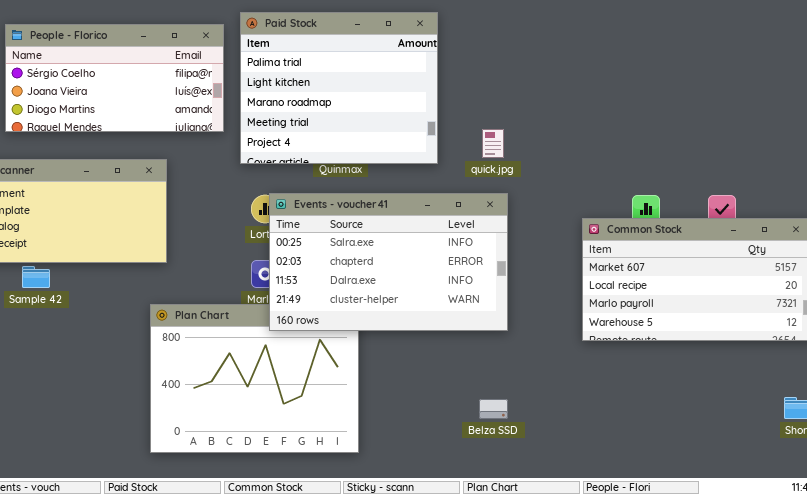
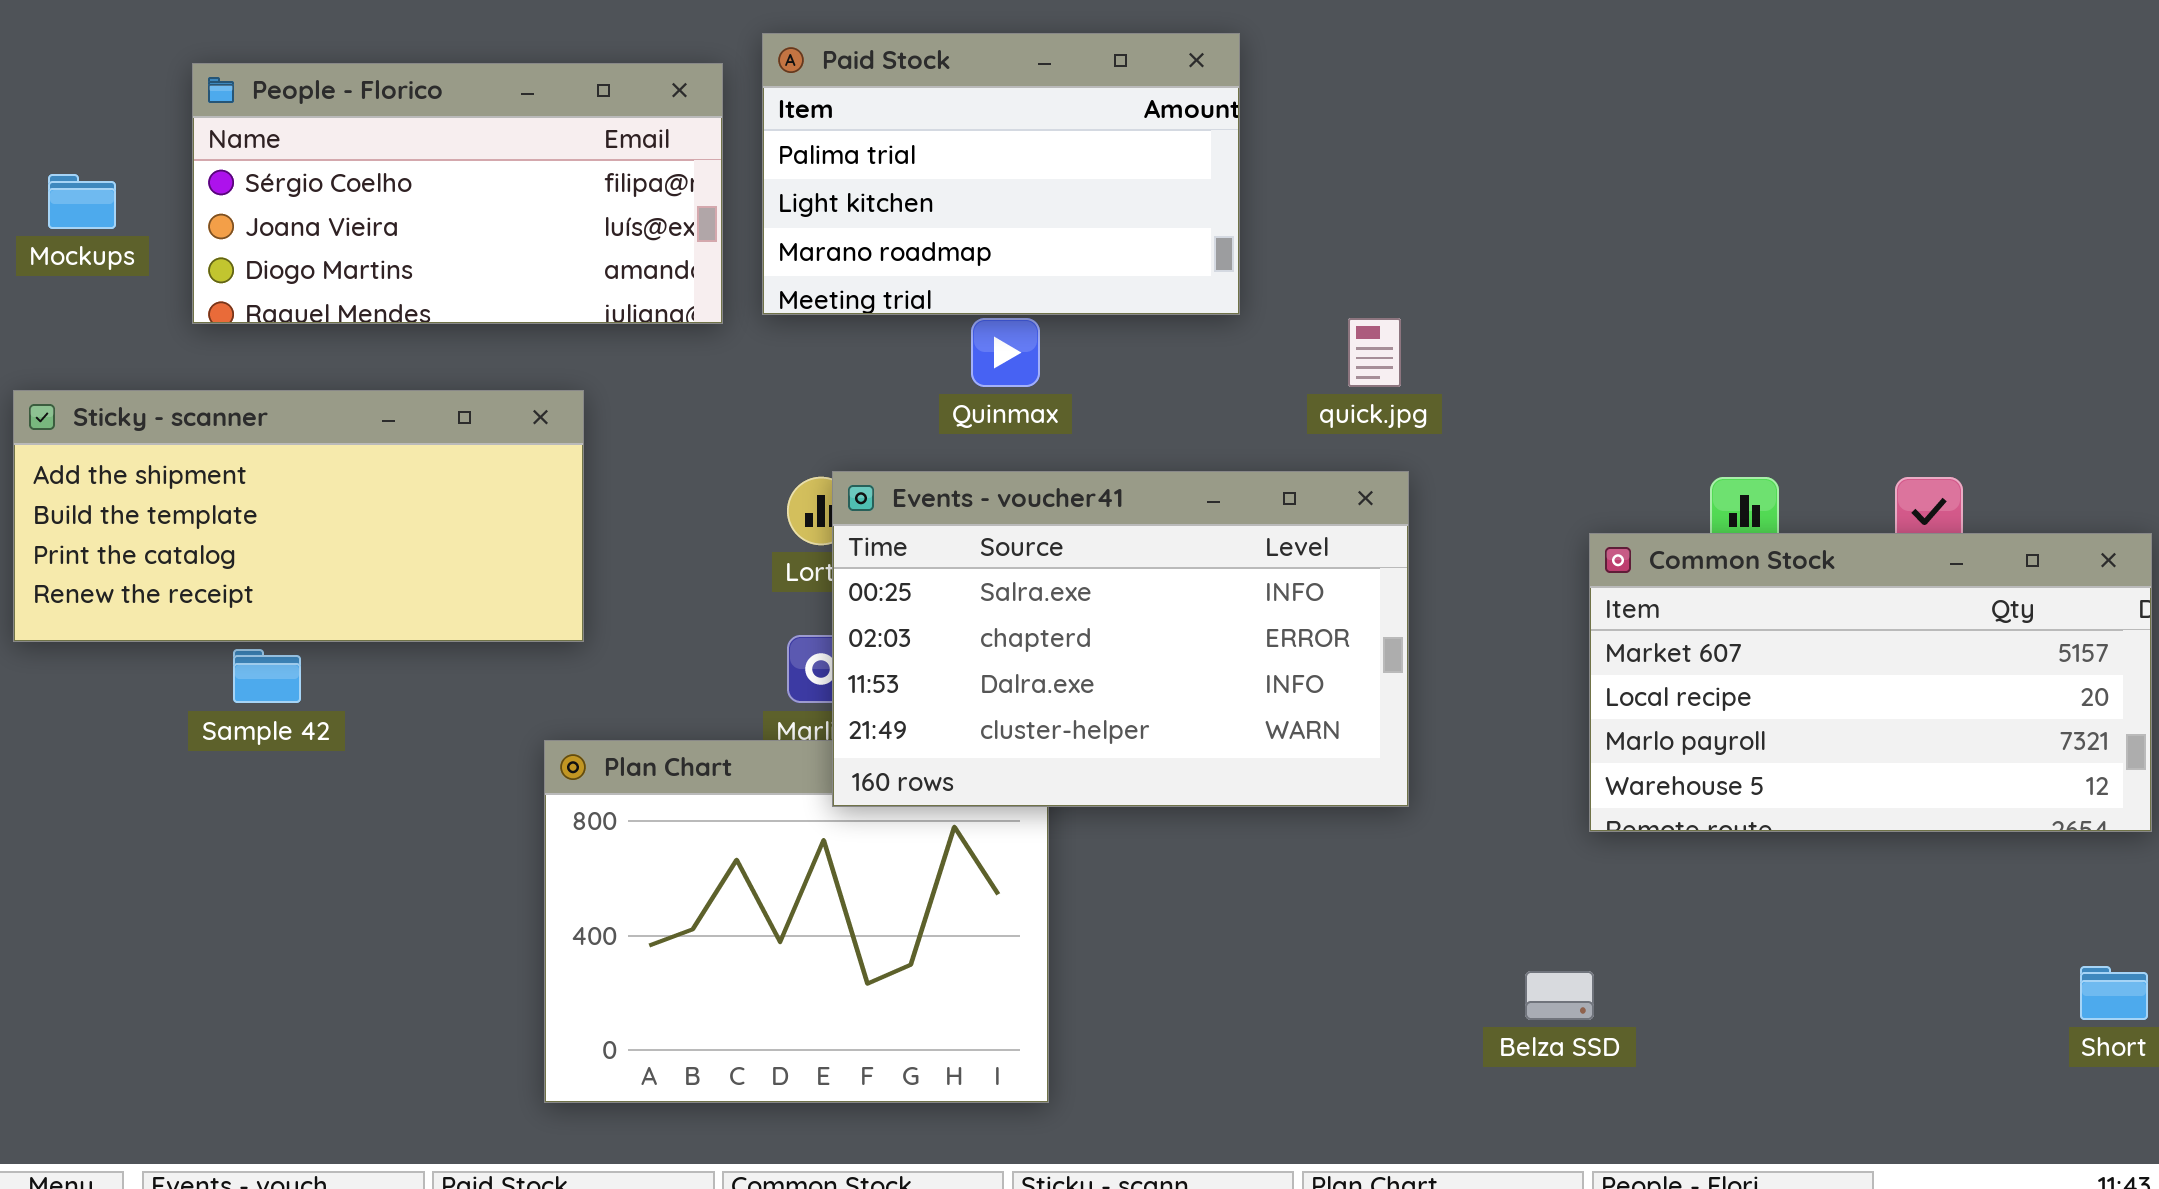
Paid Stock: [240,12,438,164] -> [762,33,1240,315], resized
Belza SSD: [479,399,508,419] -> [1525,971,1594,1020], moved

